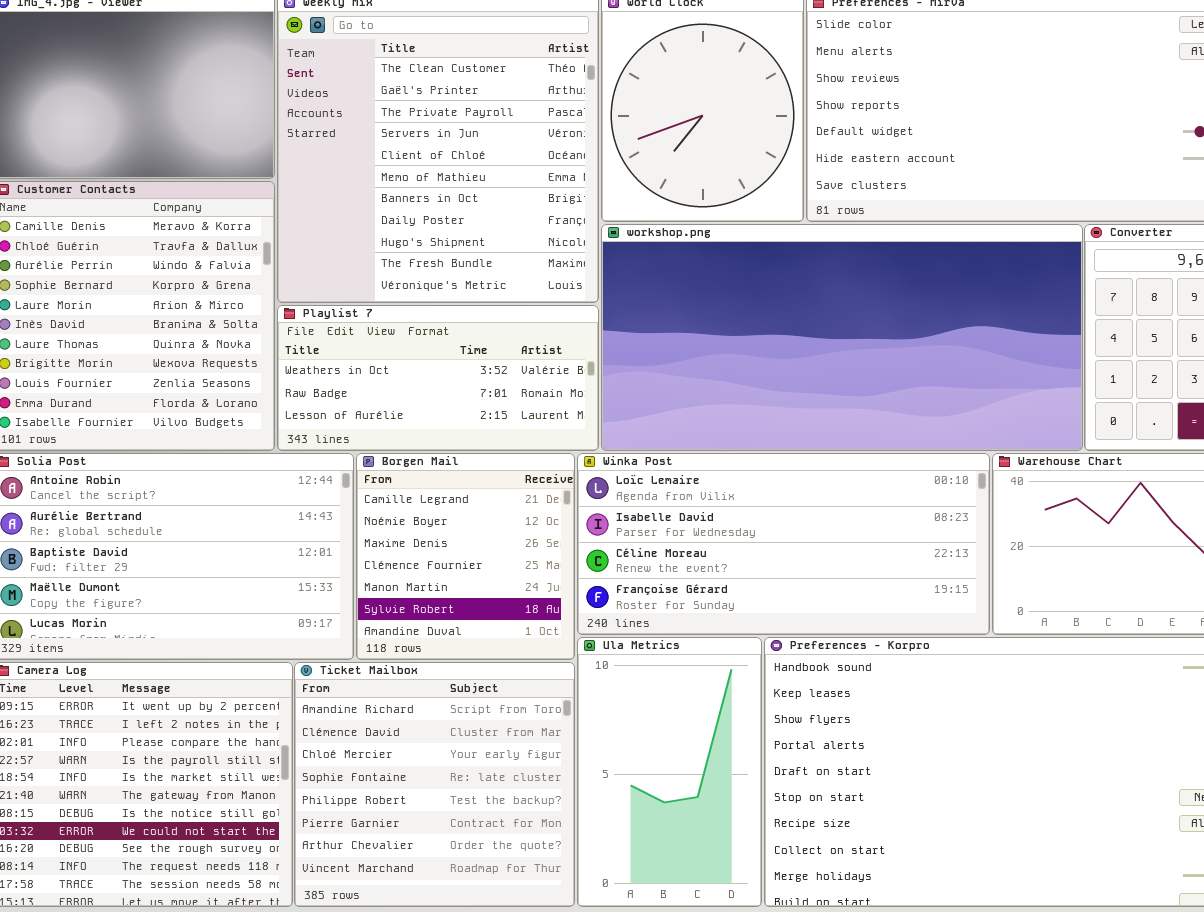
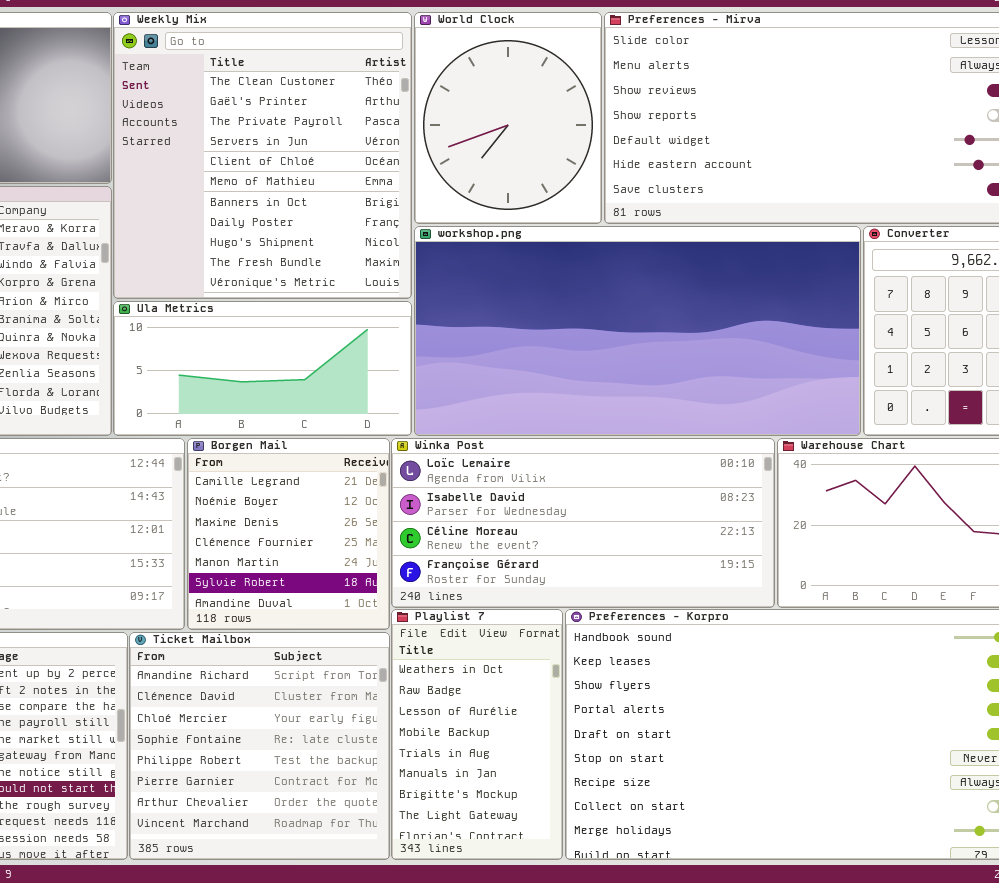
Playlist 7: [277,305,599,451] -> [391,609,563,860], moved, resized
Ula Metrics: [577,637,762,907] -> [113,301,412,436], moved, resized

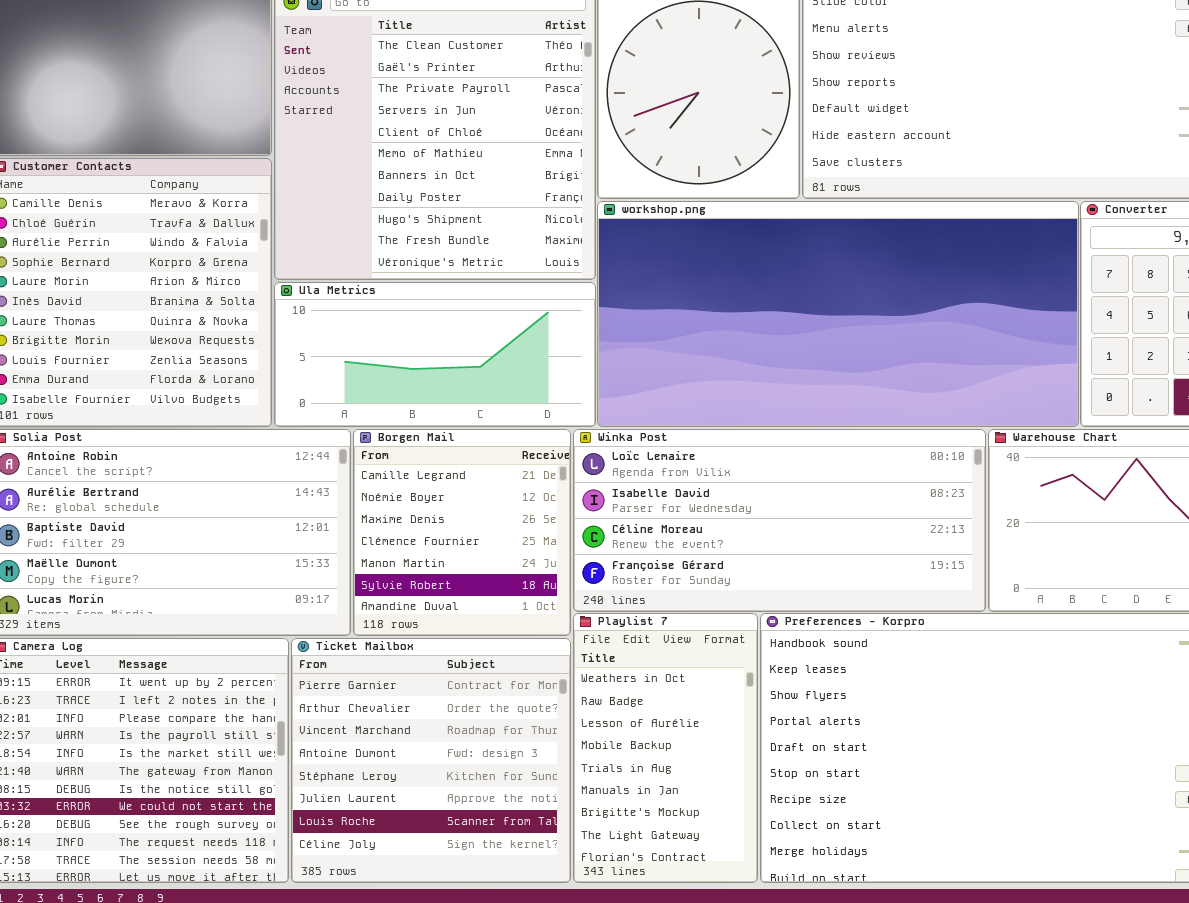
Ticket Mailbox: [129,632,390,860] -> [291,638,571,883], scrolled down 5 rows

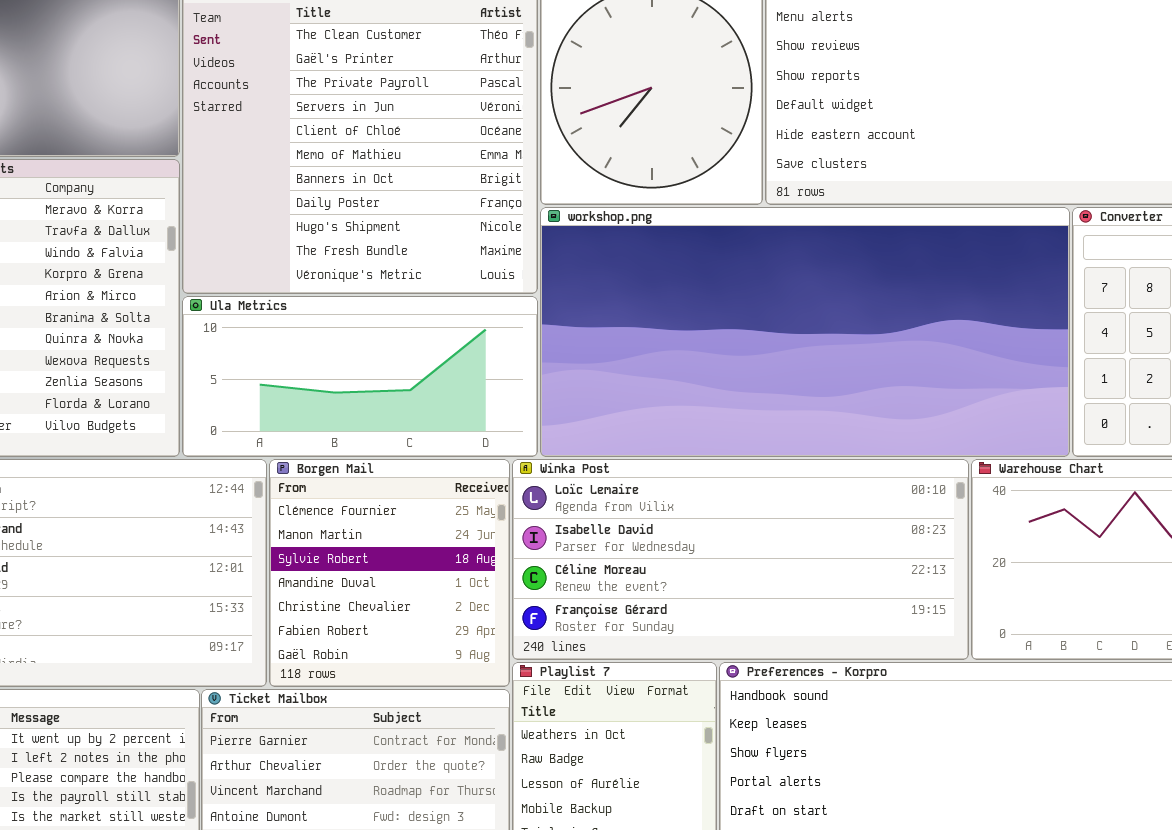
Borgen Mail: [353,429,571,636] -> [269,459,510,687], scrolled down 3 rows

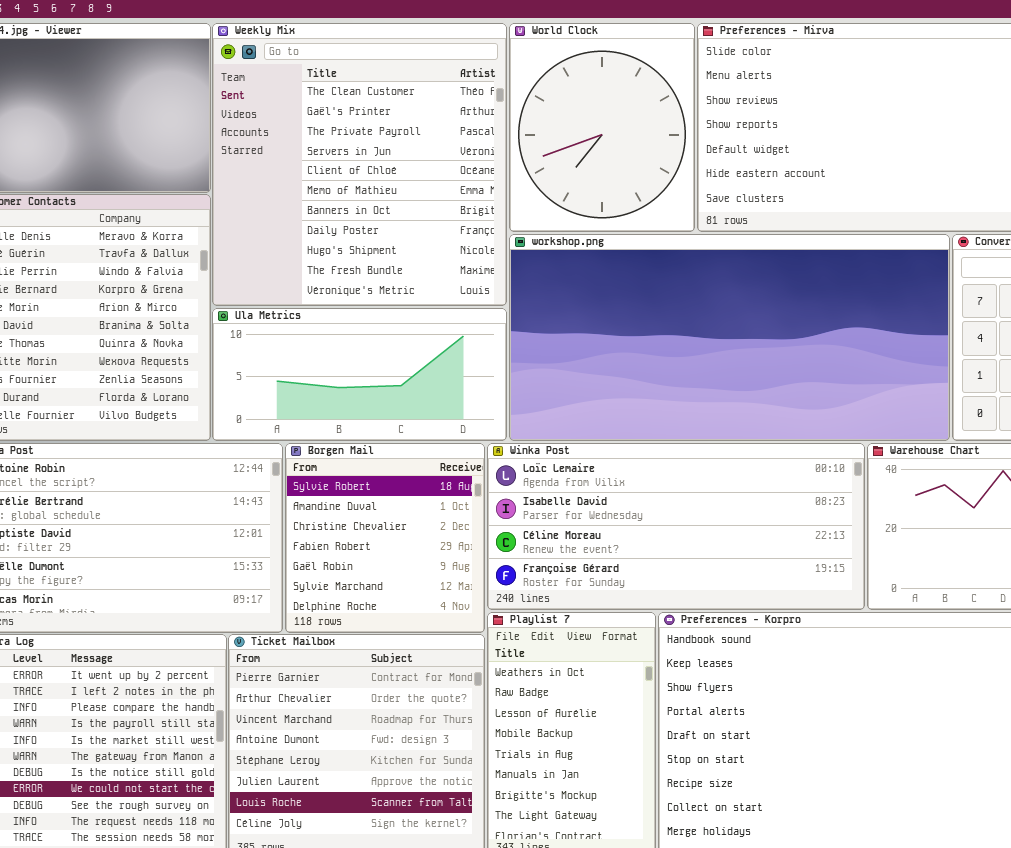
Borgen Mail: [269,459,510,687] -> [285,443,485,633], scrolled down 2 rows

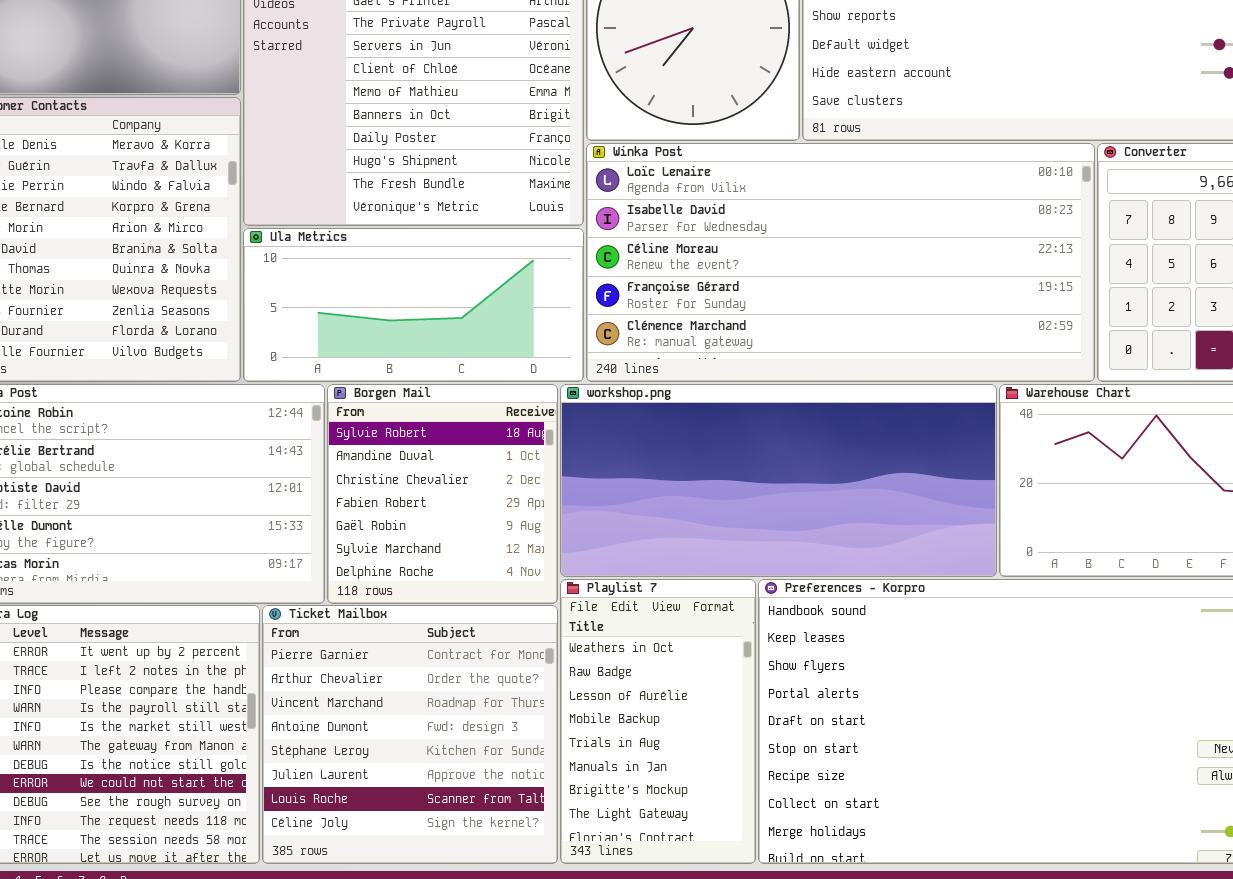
workshop.png: [509,234,950,441] -> [560,384,997,577], moved, resized
Winka Post: [487,443,865,610] -> [586,143,1095,382], moved, resized

